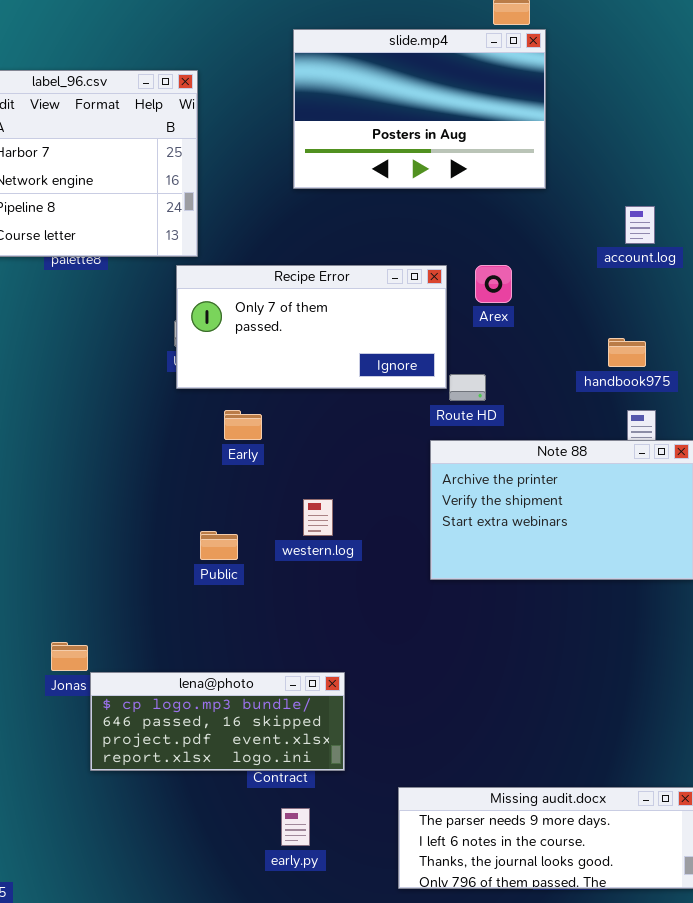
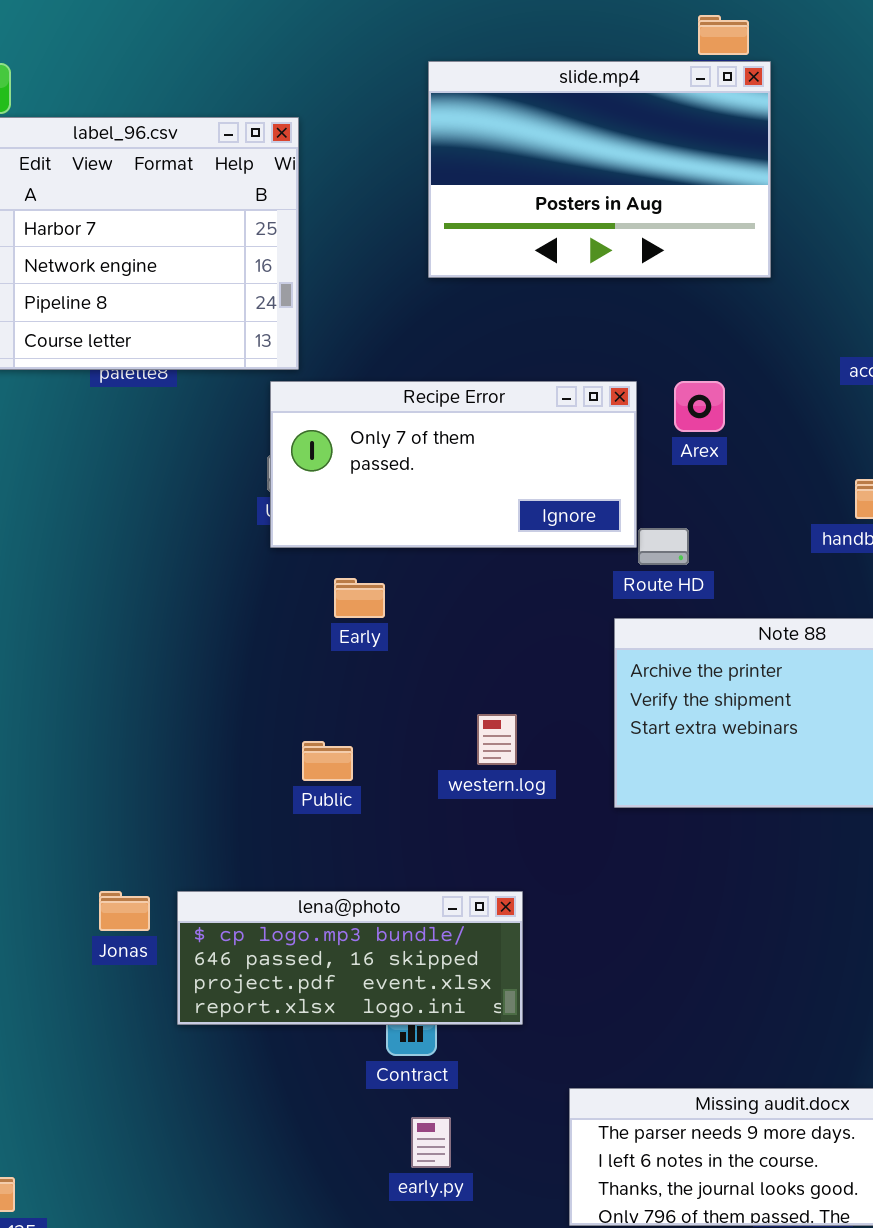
western.log: [303,499,333,536] -> [477,714,517,765], moved
lena@photo: [90,672,345,771] -> [177,891,523,1025], moved

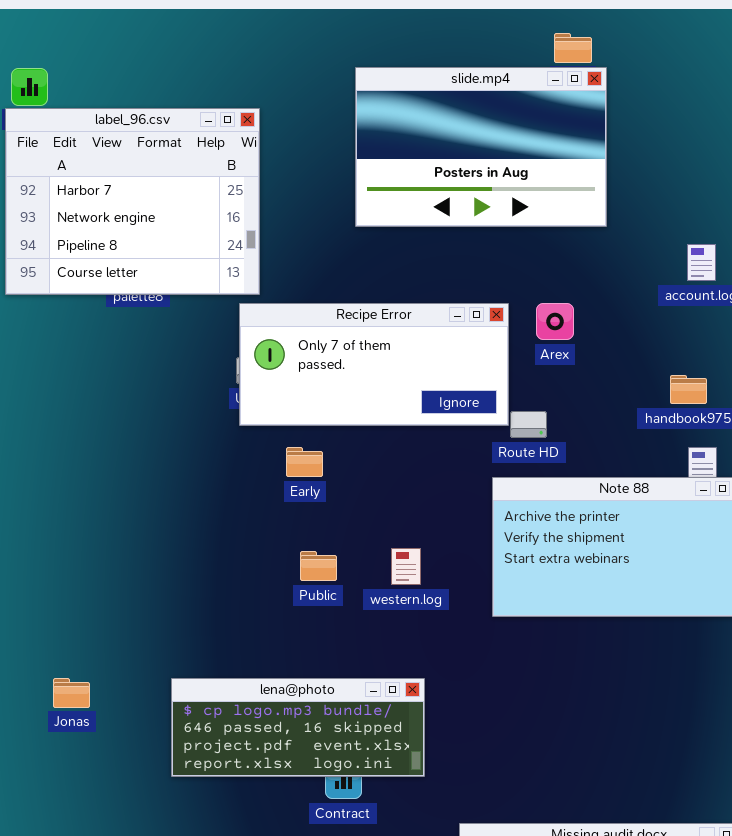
Public: [302,741,353,781] -> [300,551,337,581], moved
Jonas: [99,891,150,931] -> [53,678,90,708], moved

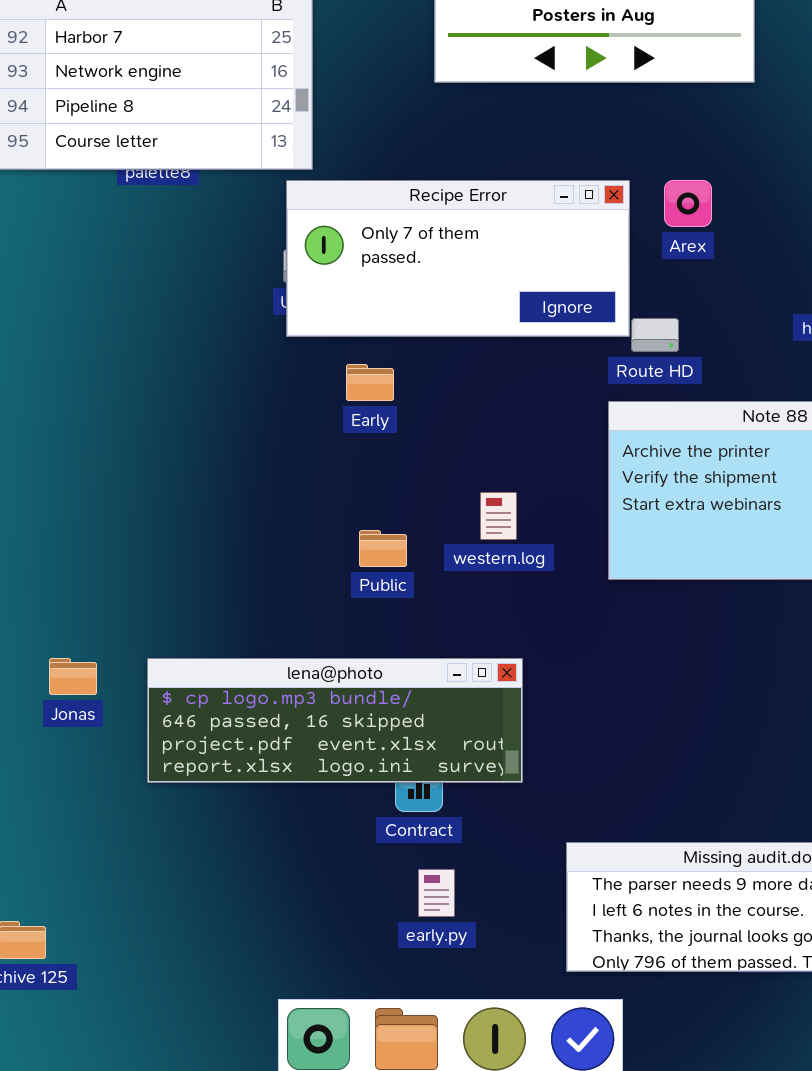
Public: [300,551,337,581] -> [359,530,407,567], moved
lena@photo: [171,678,425,777] -> [147,658,523,783], resized

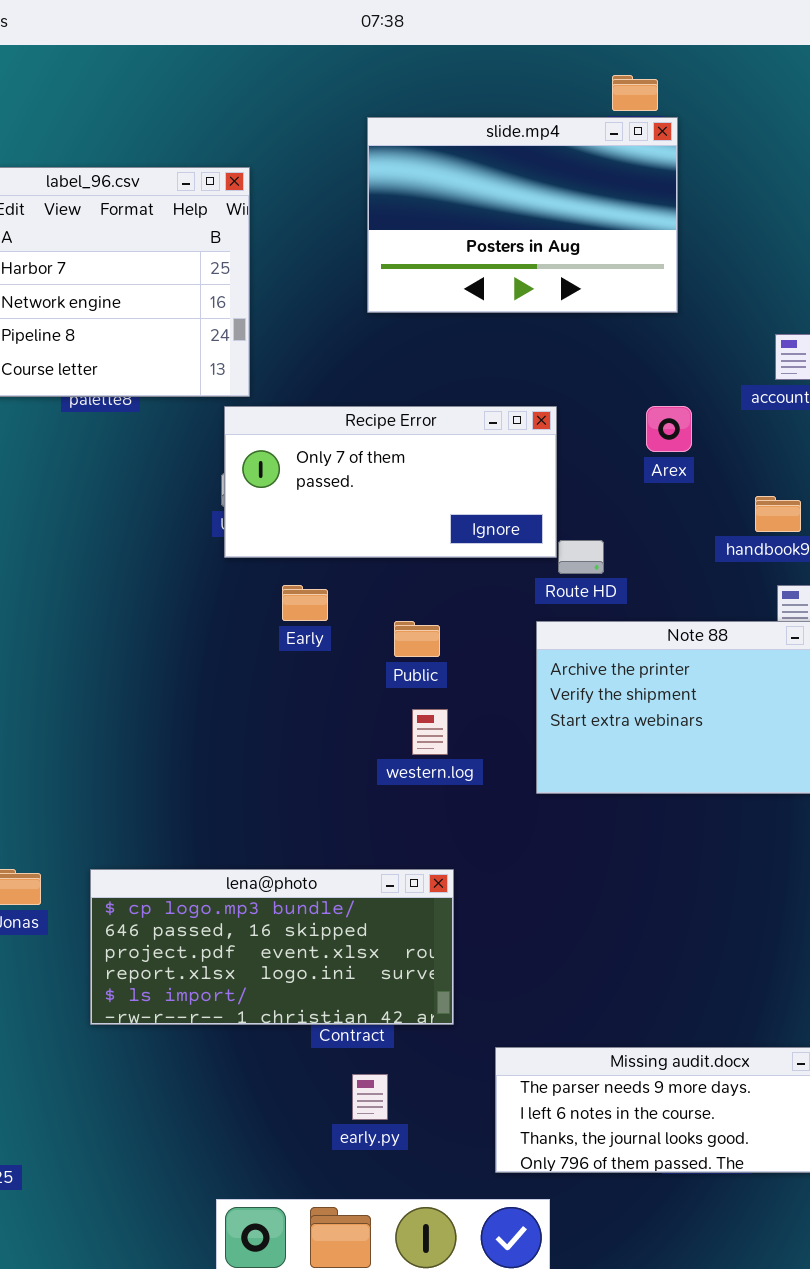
Arex: [664,180,712,227] -> [646,406,692,452], moved
Public: [359,530,407,567] -> [394,621,440,657], moved
lena@photo: [147,658,523,783] -> [90,869,454,1025], resized

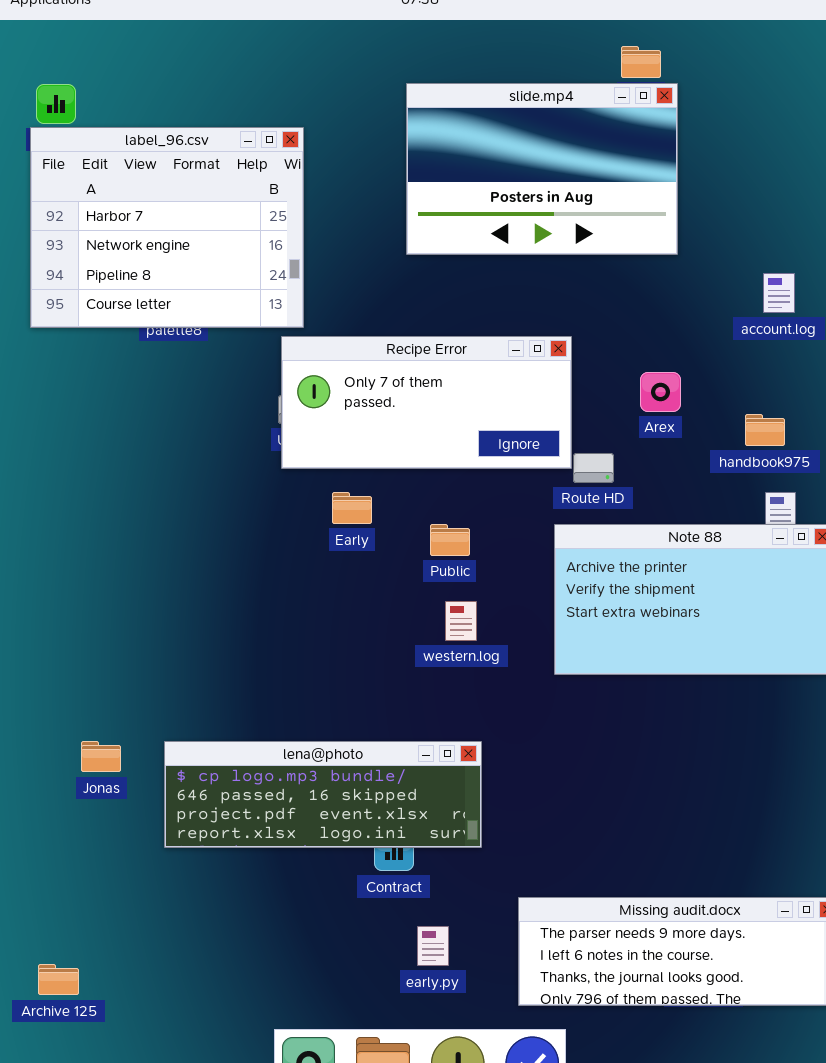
Arex: [646,406,692,452] -> [640,372,681,412], moved
lena@photo: [90,869,454,1025] -> [164,741,482,848], resized
early.py: [352,1074,388,1120] -> [417,926,449,966], moved

